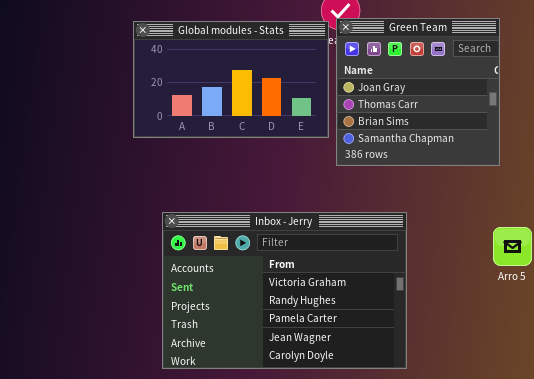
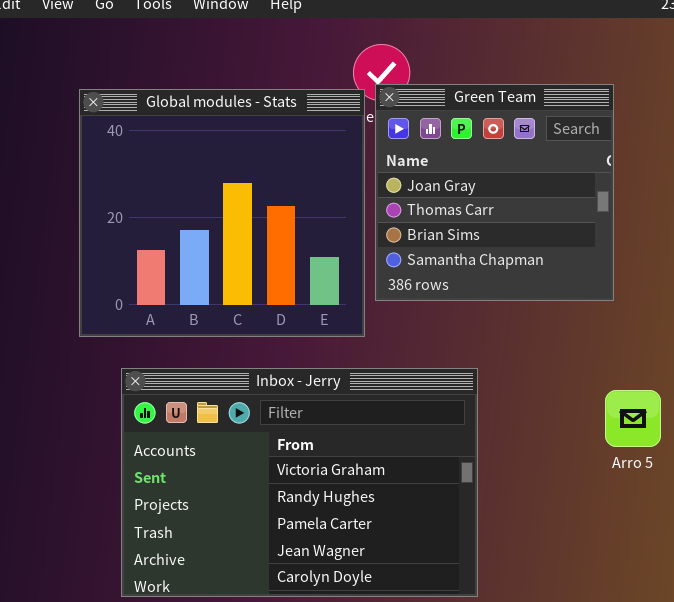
Global modules - Stats: [133,21,329,138] -> [79,89,365,337], resized

